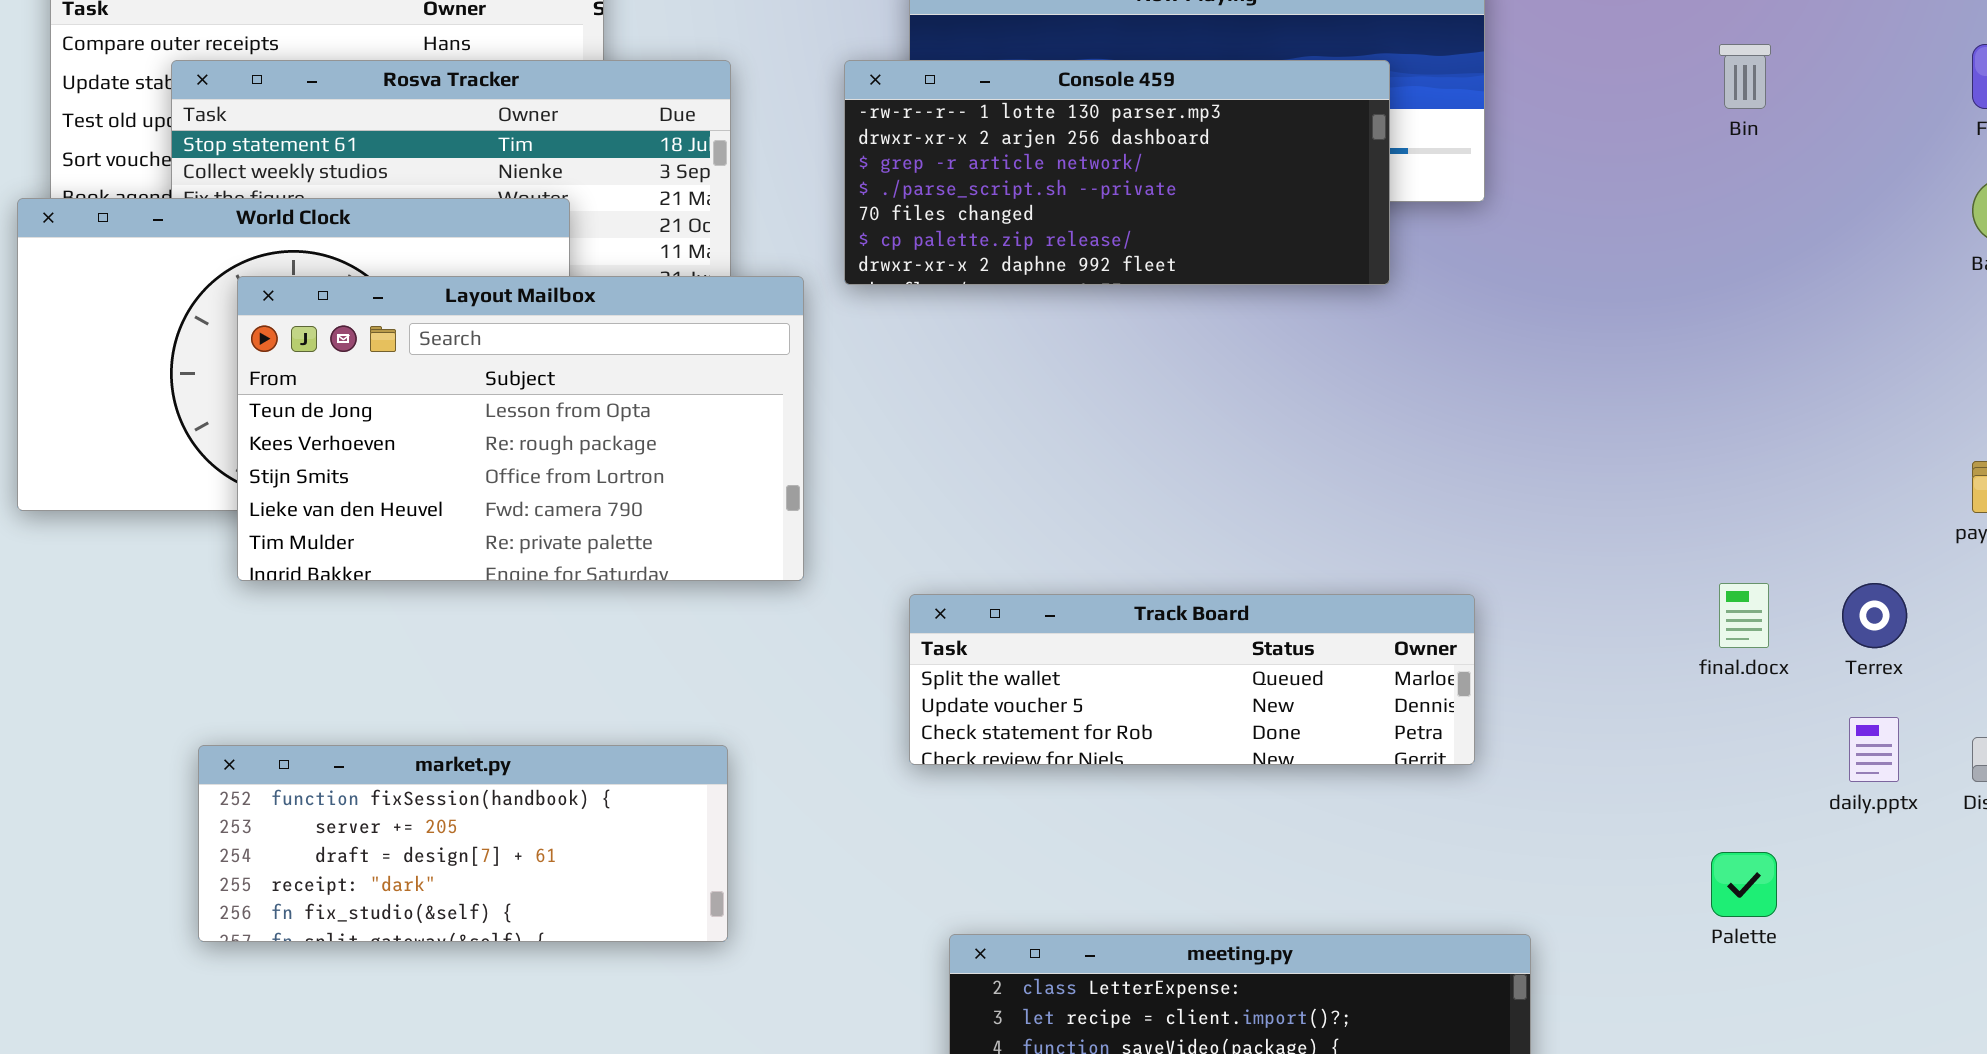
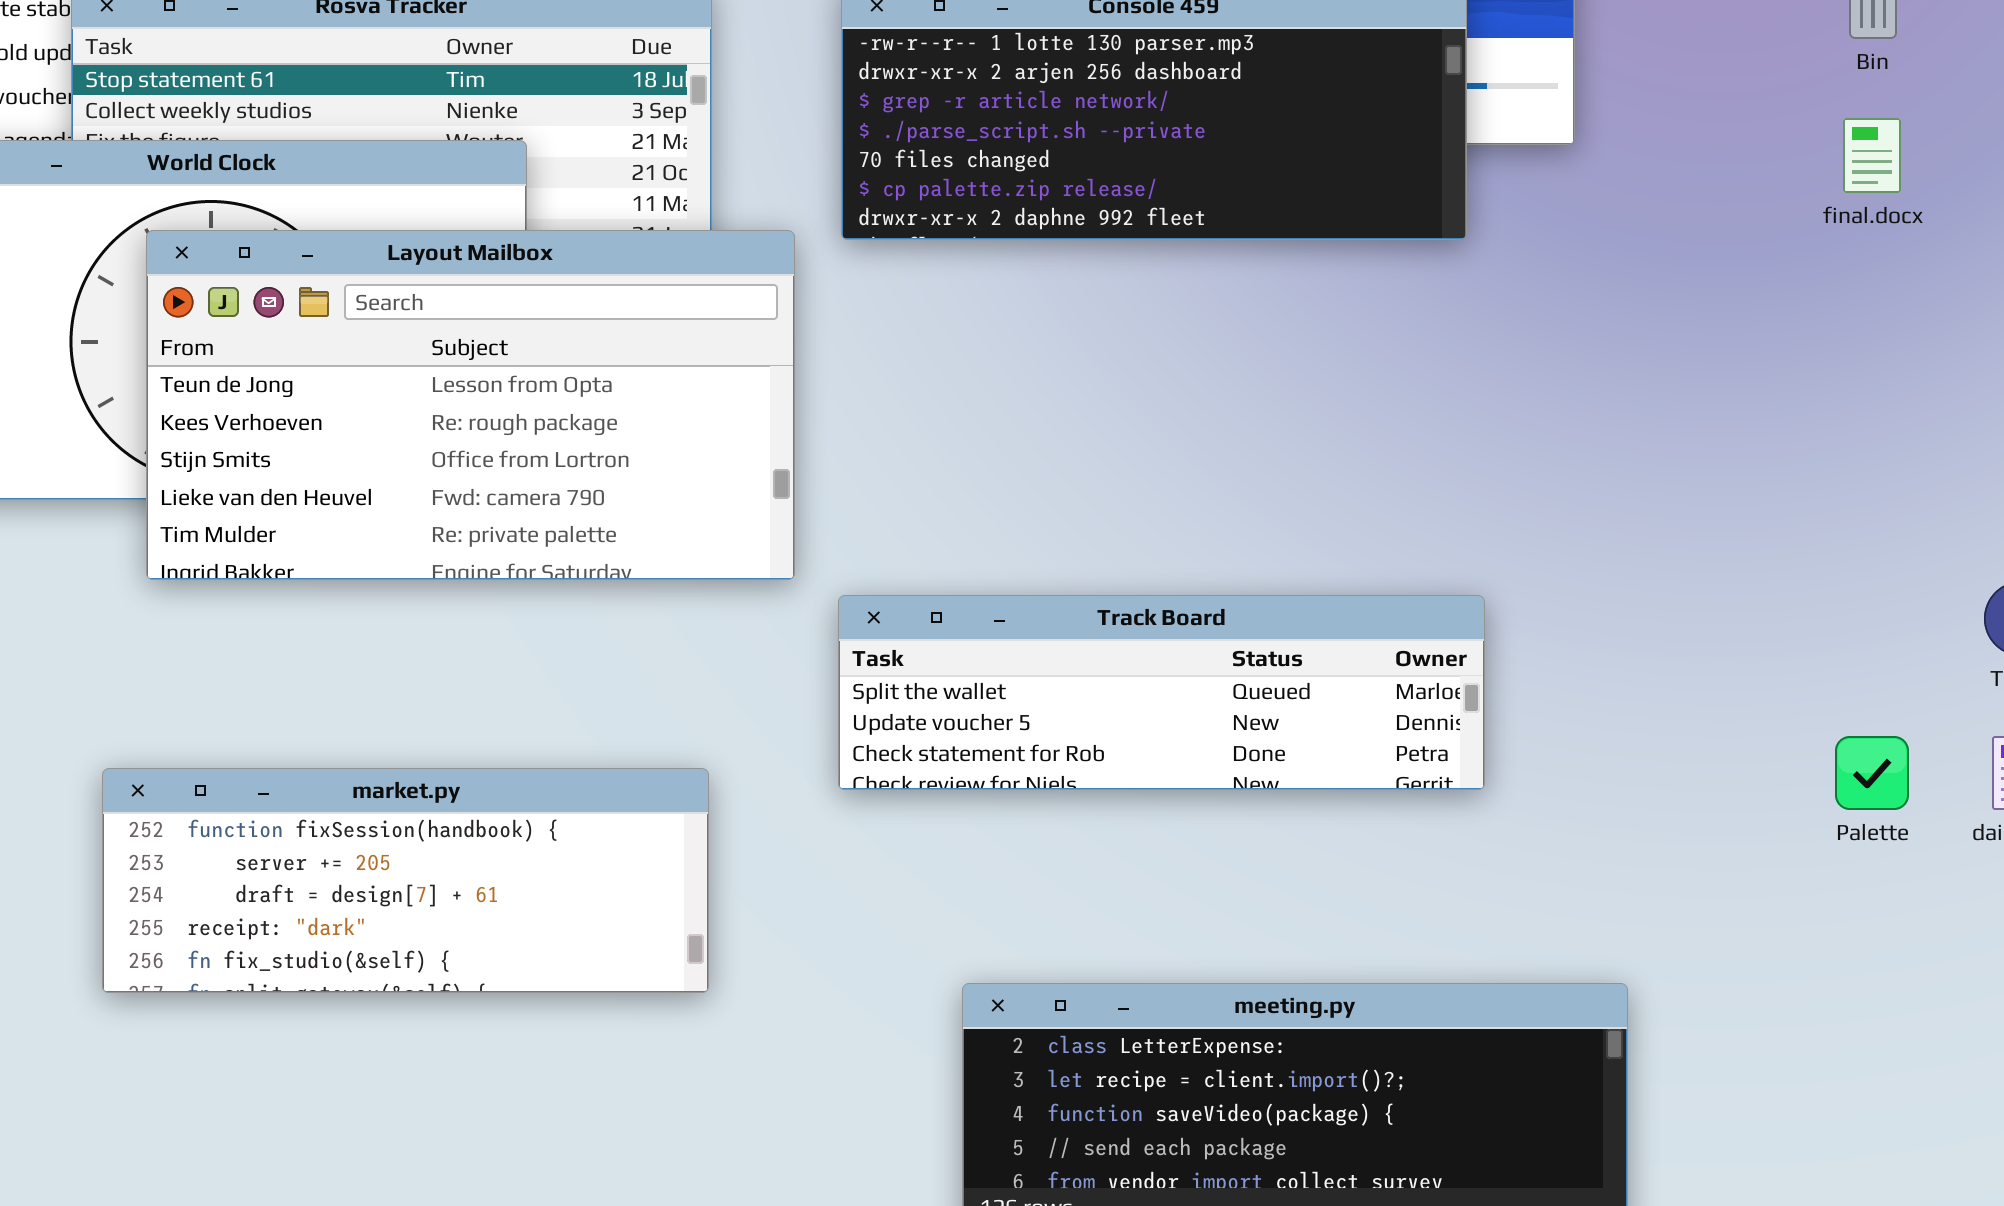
final.docx: [1719,583,1769,648] -> [1843,118,1901,193], moved
Track Board: [909,594,1475,765] -> [838,595,1485,790], moved
Palette: [1711,852,1777,917] -> [1835,736,1909,810], moved

